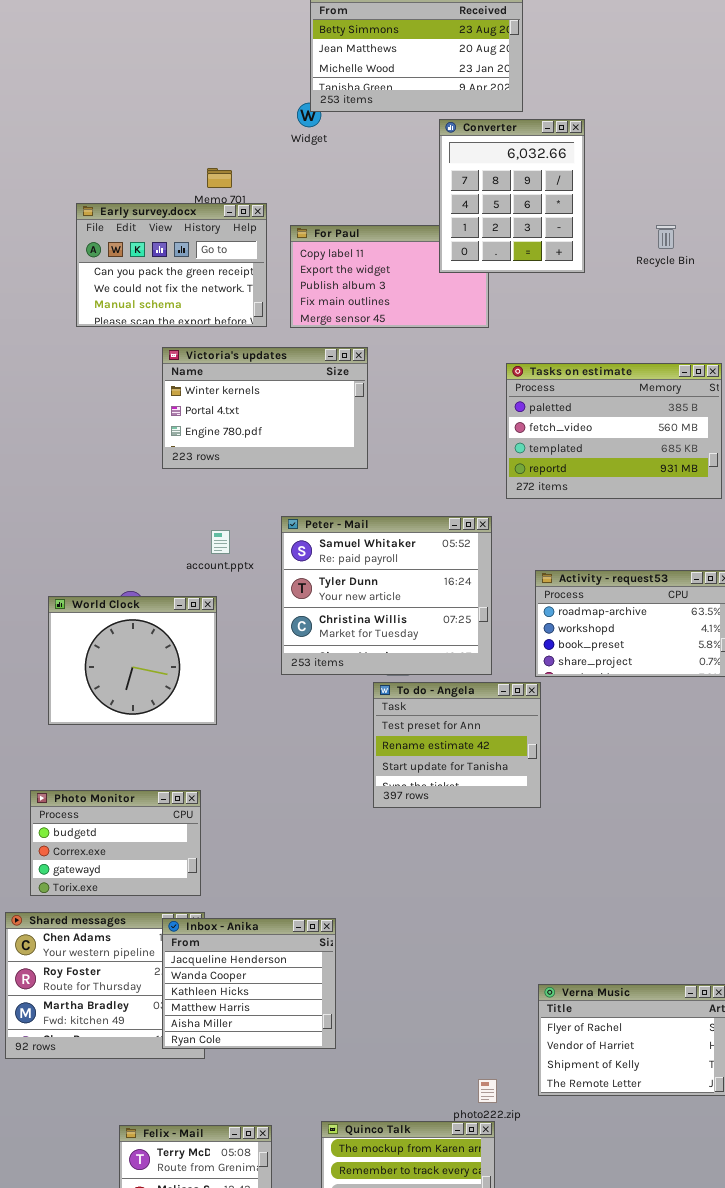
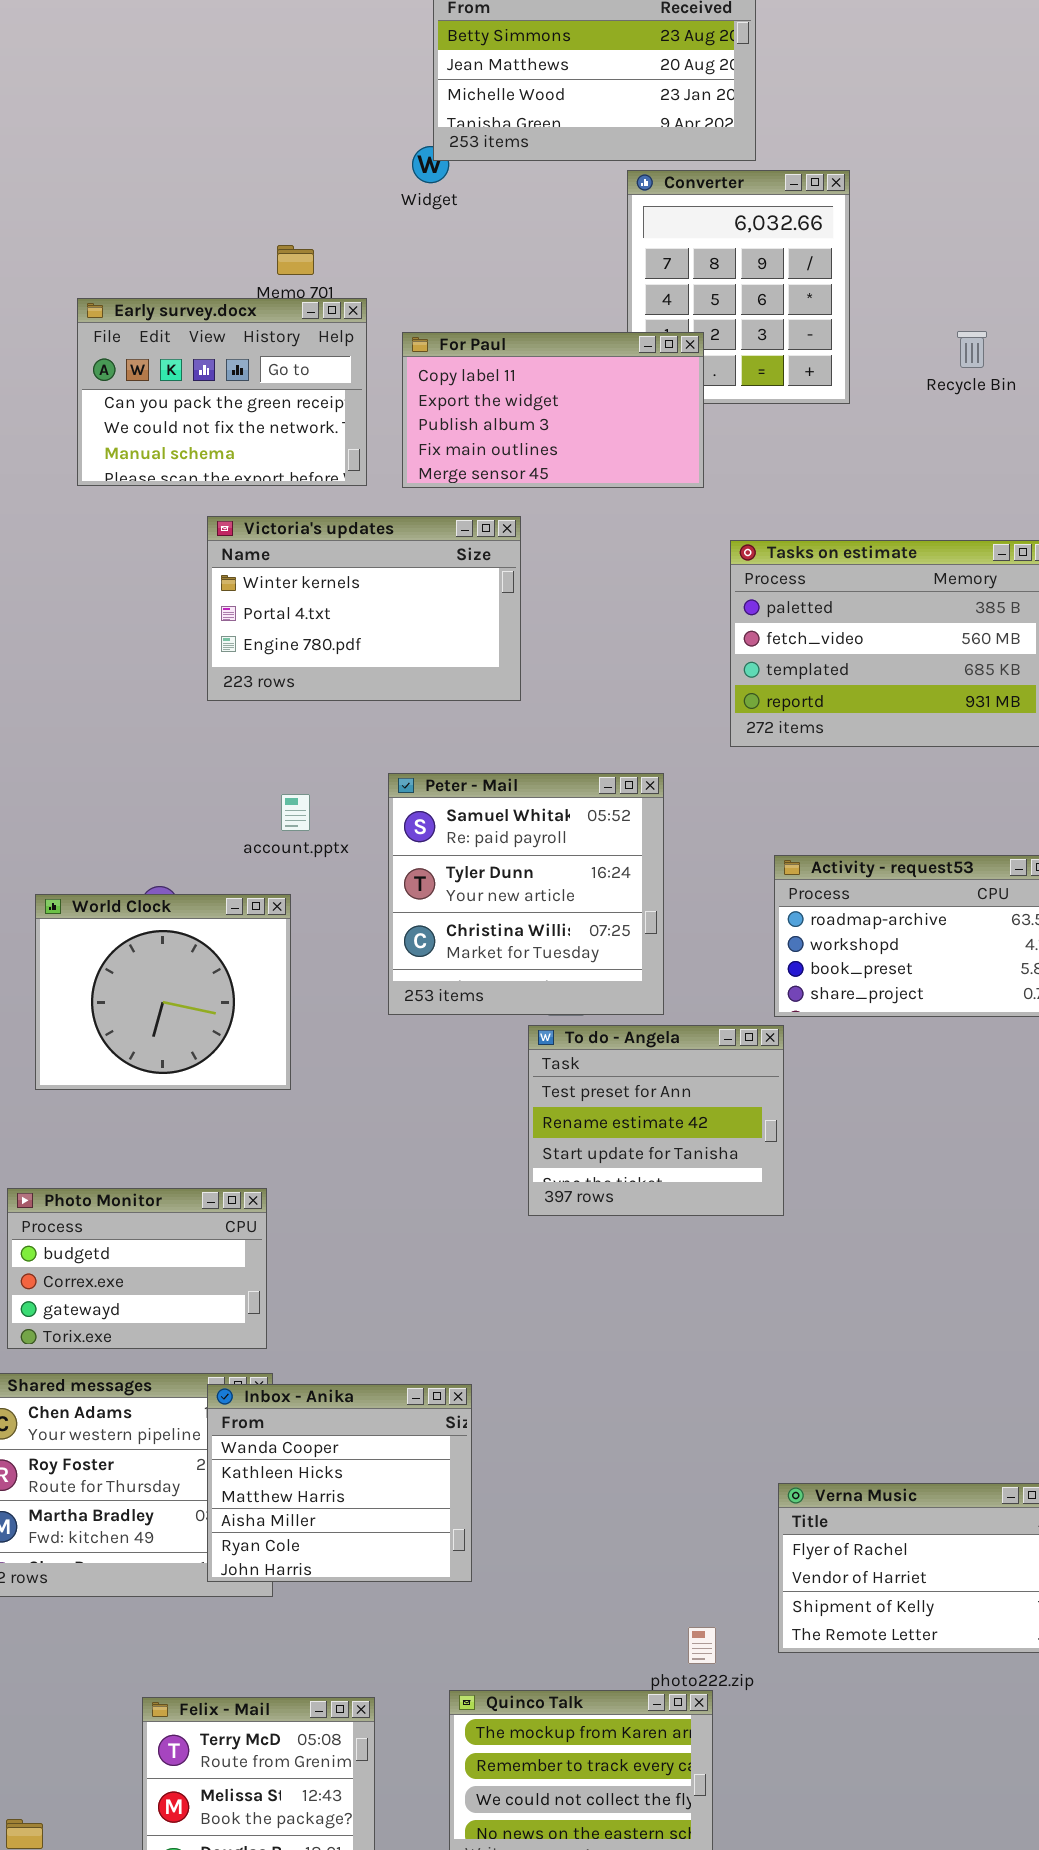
For Paul: [290,225,489,328] -> [402,332,704,488], raised
Peter - Mail: [281,516,492,675] -> [388,773,664,1015], resized
Inbox - Anika: [162,918,336,1049] -> [207,1384,472,1582], scrolled down 1 row

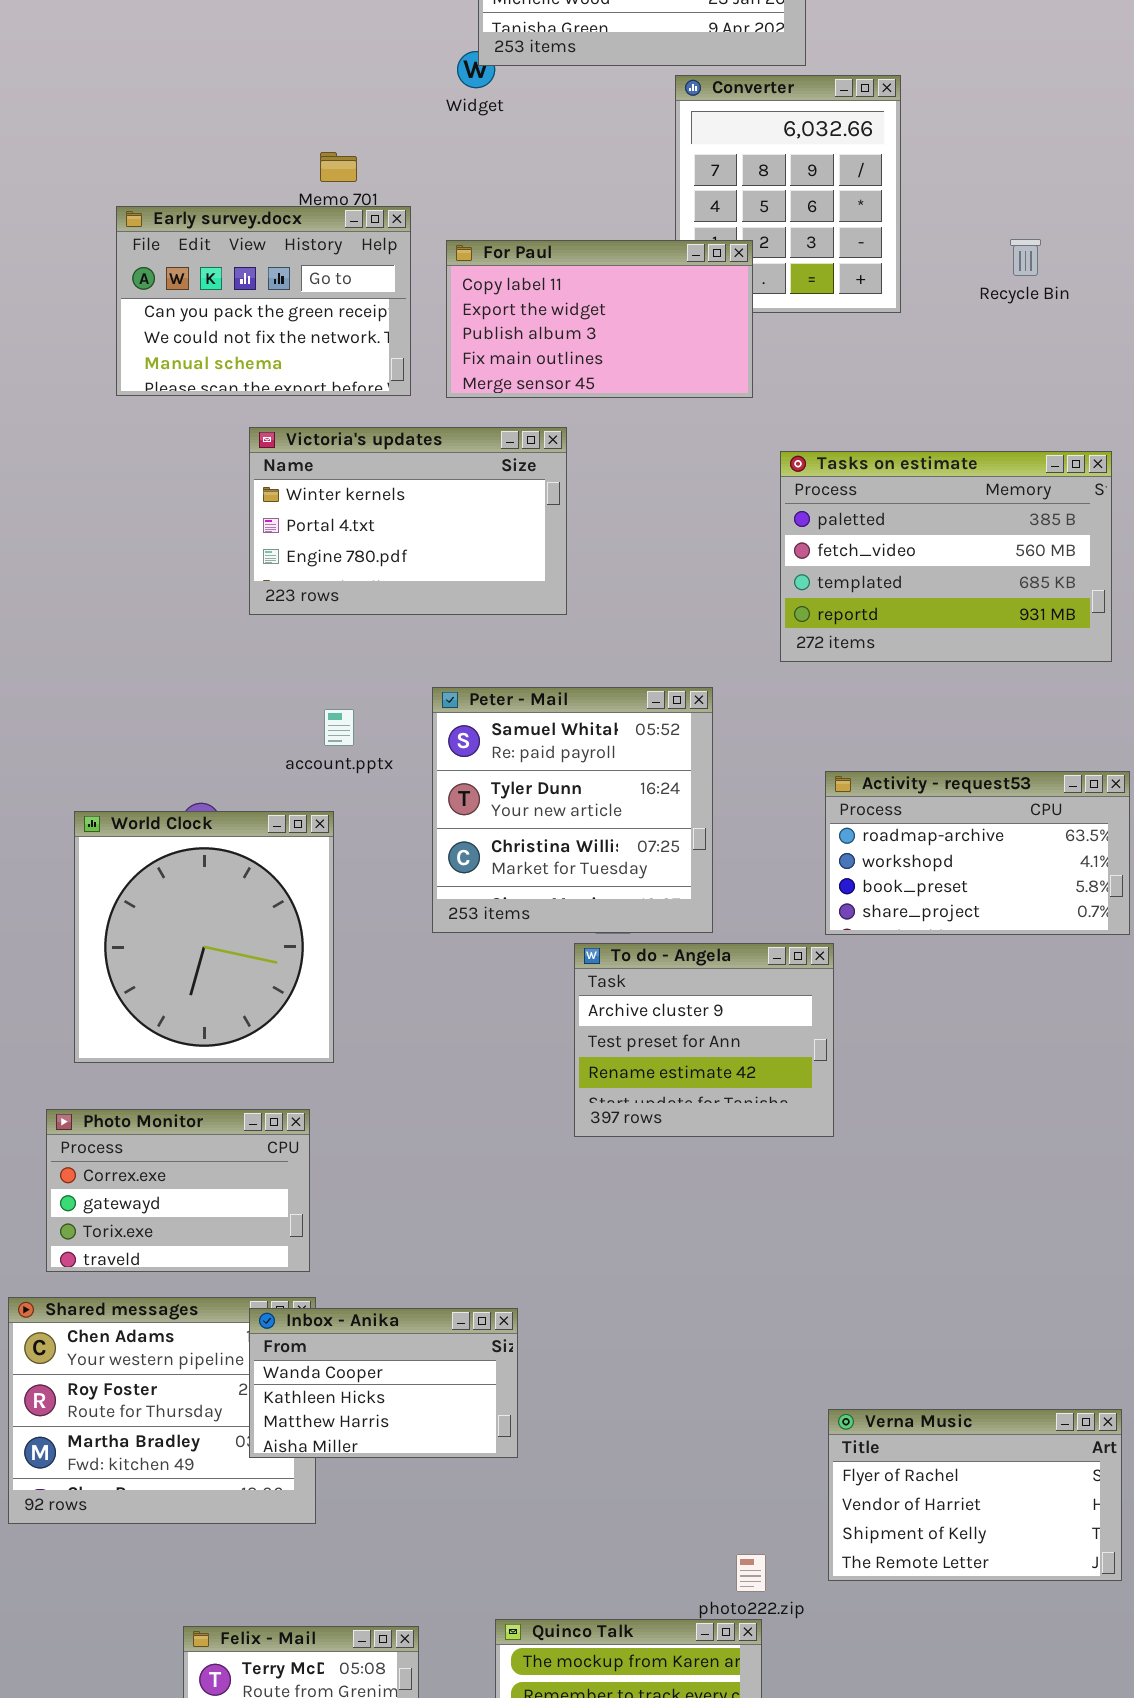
World Clock: [35,894,291,1090] -> [74,811,334,1063], resized
To do - Angela: [528,1025,784,1216] -> [574,943,834,1137], scrolled up 1 row
Photo Monitor: [7,1188,267,1349] -> [46,1109,310,1272], scrolled down 1 row
Inbox - Anika: [207,1384,472,1582] -> [249,1308,518,1458], resized

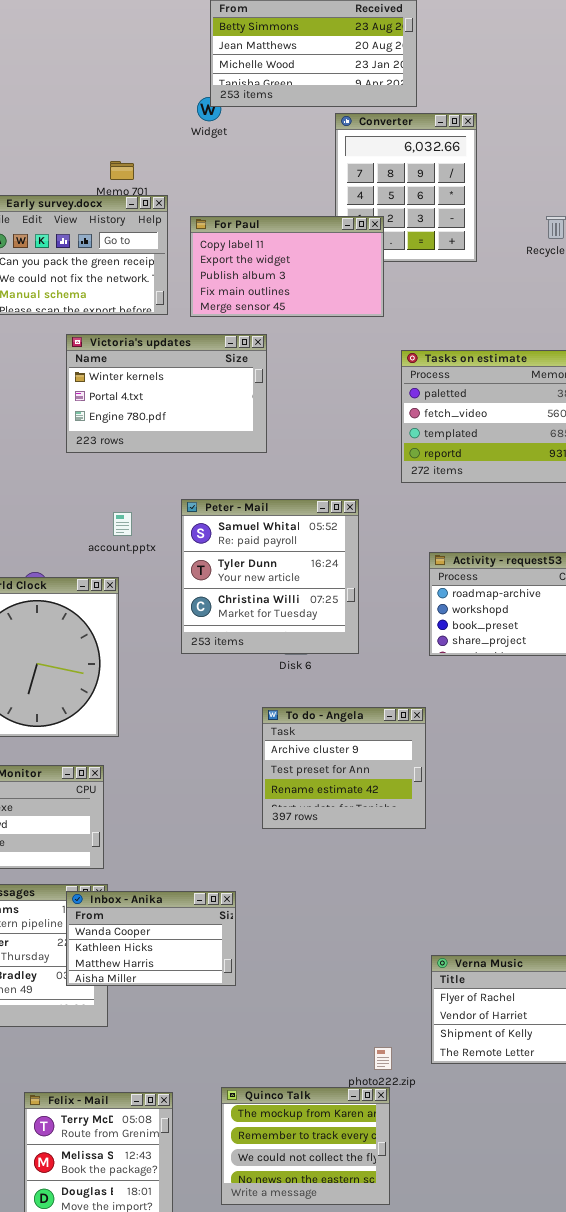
To do - Angela: [574,943,834,1137] -> [262,707,426,829], moved

